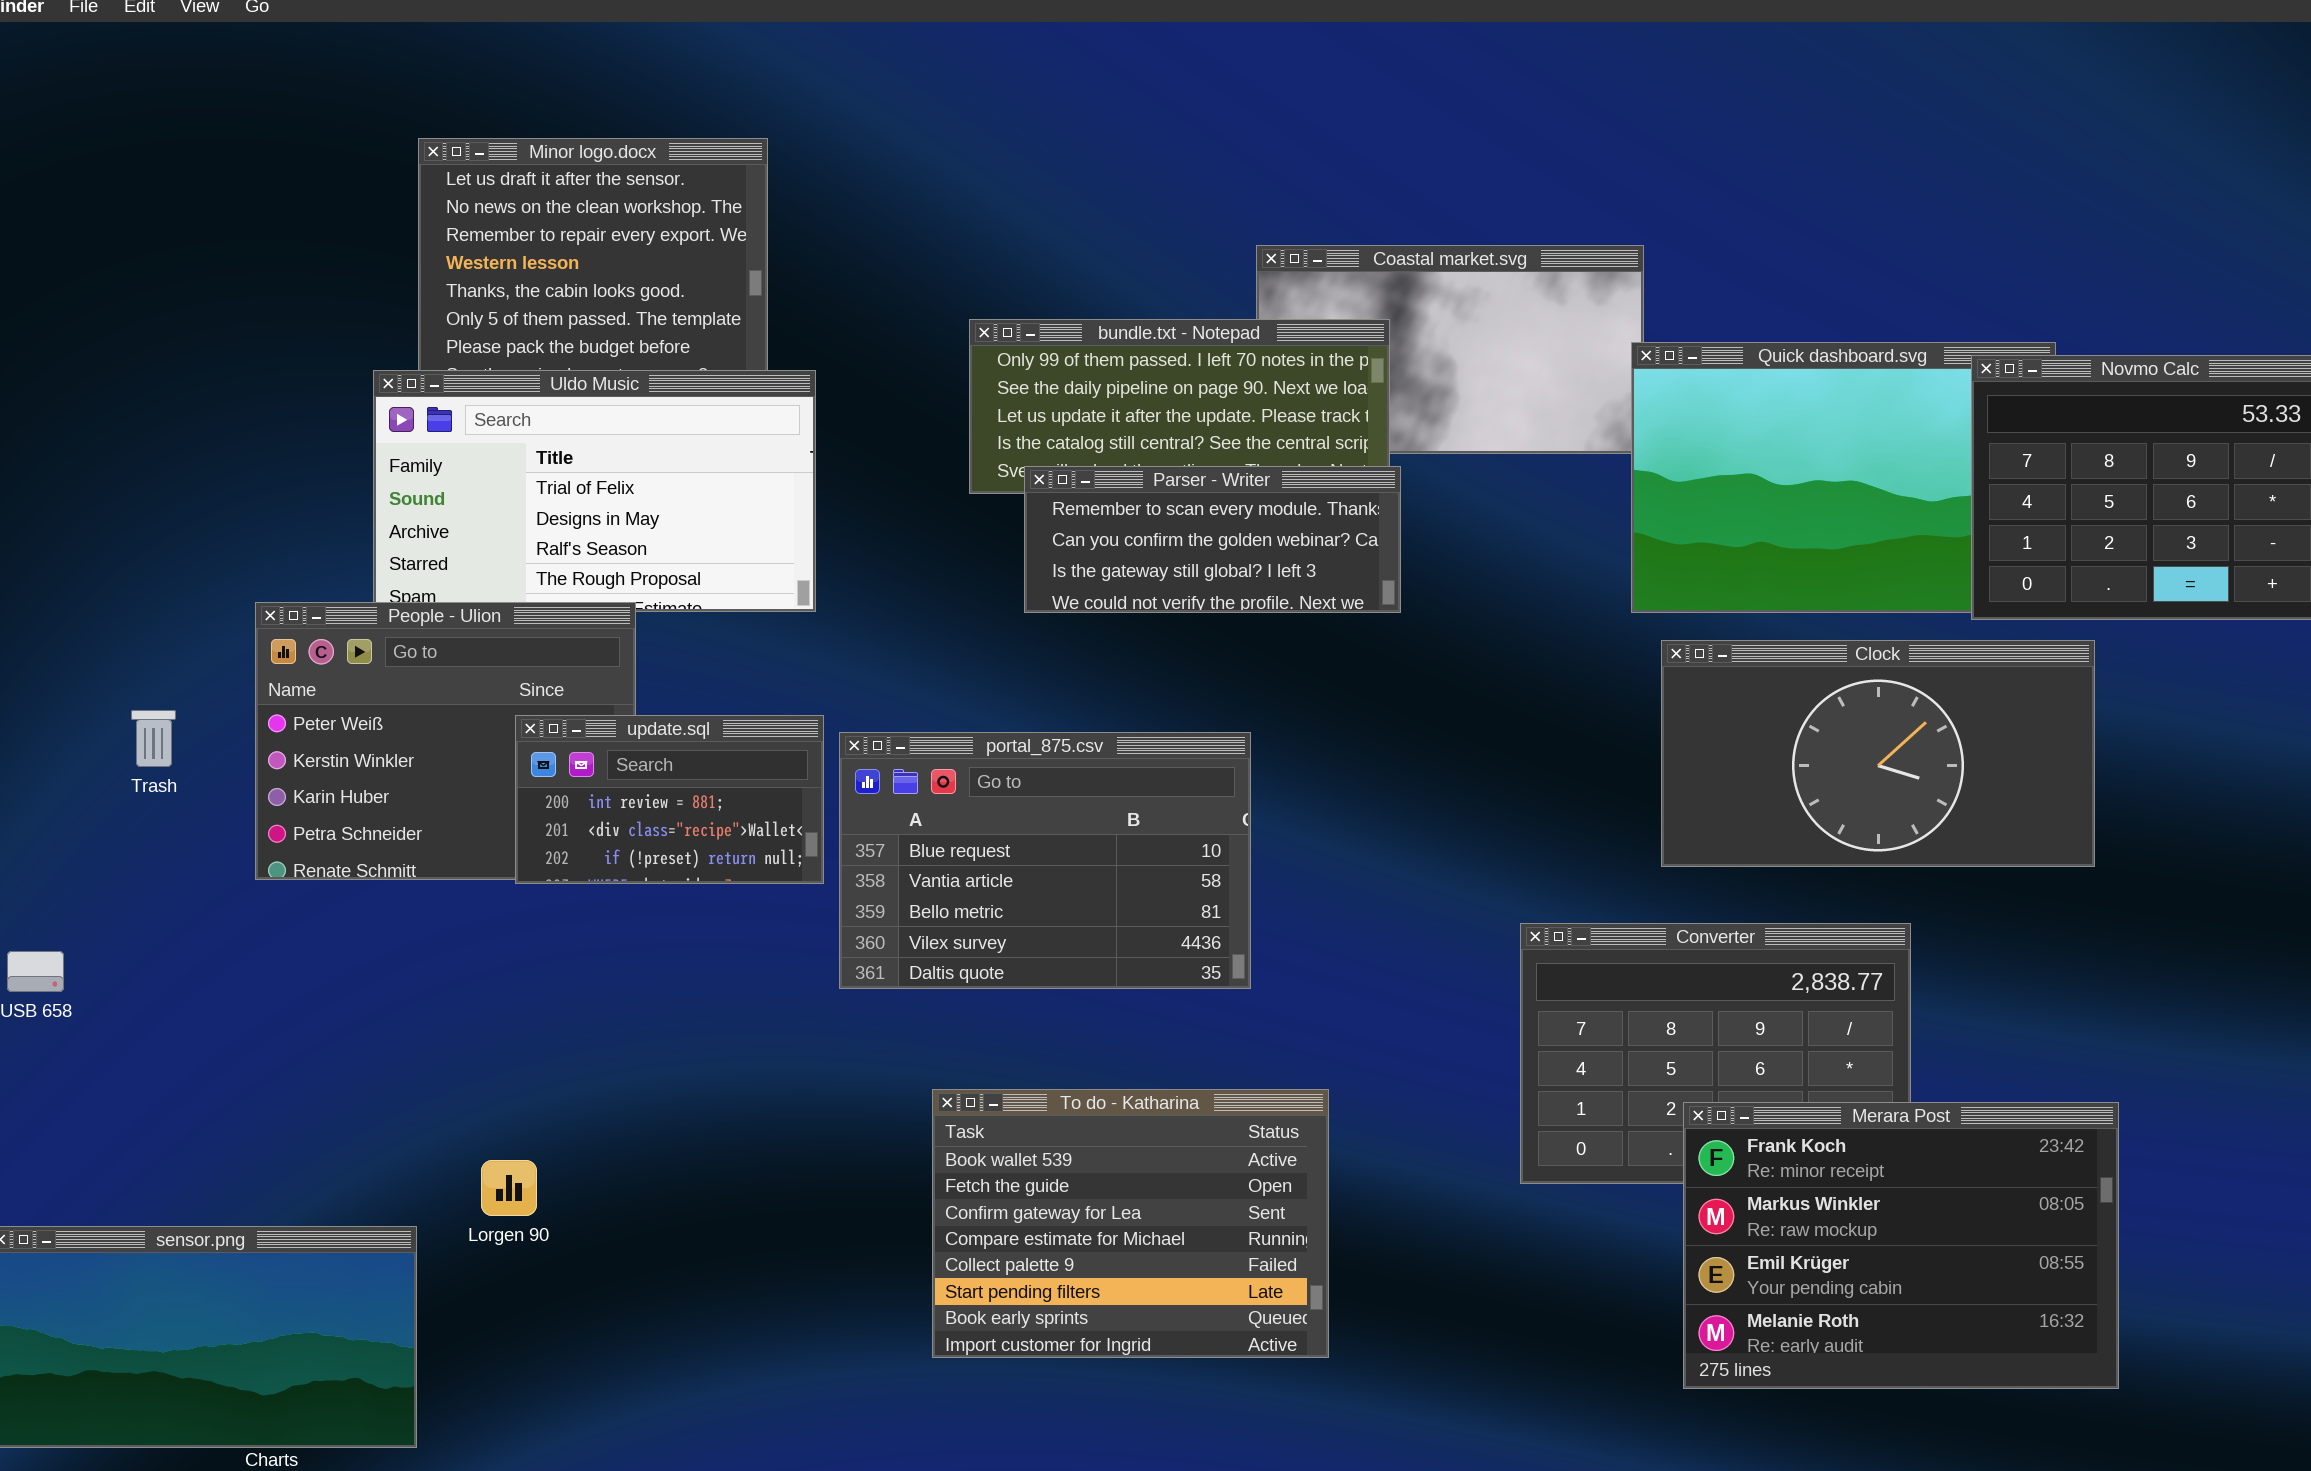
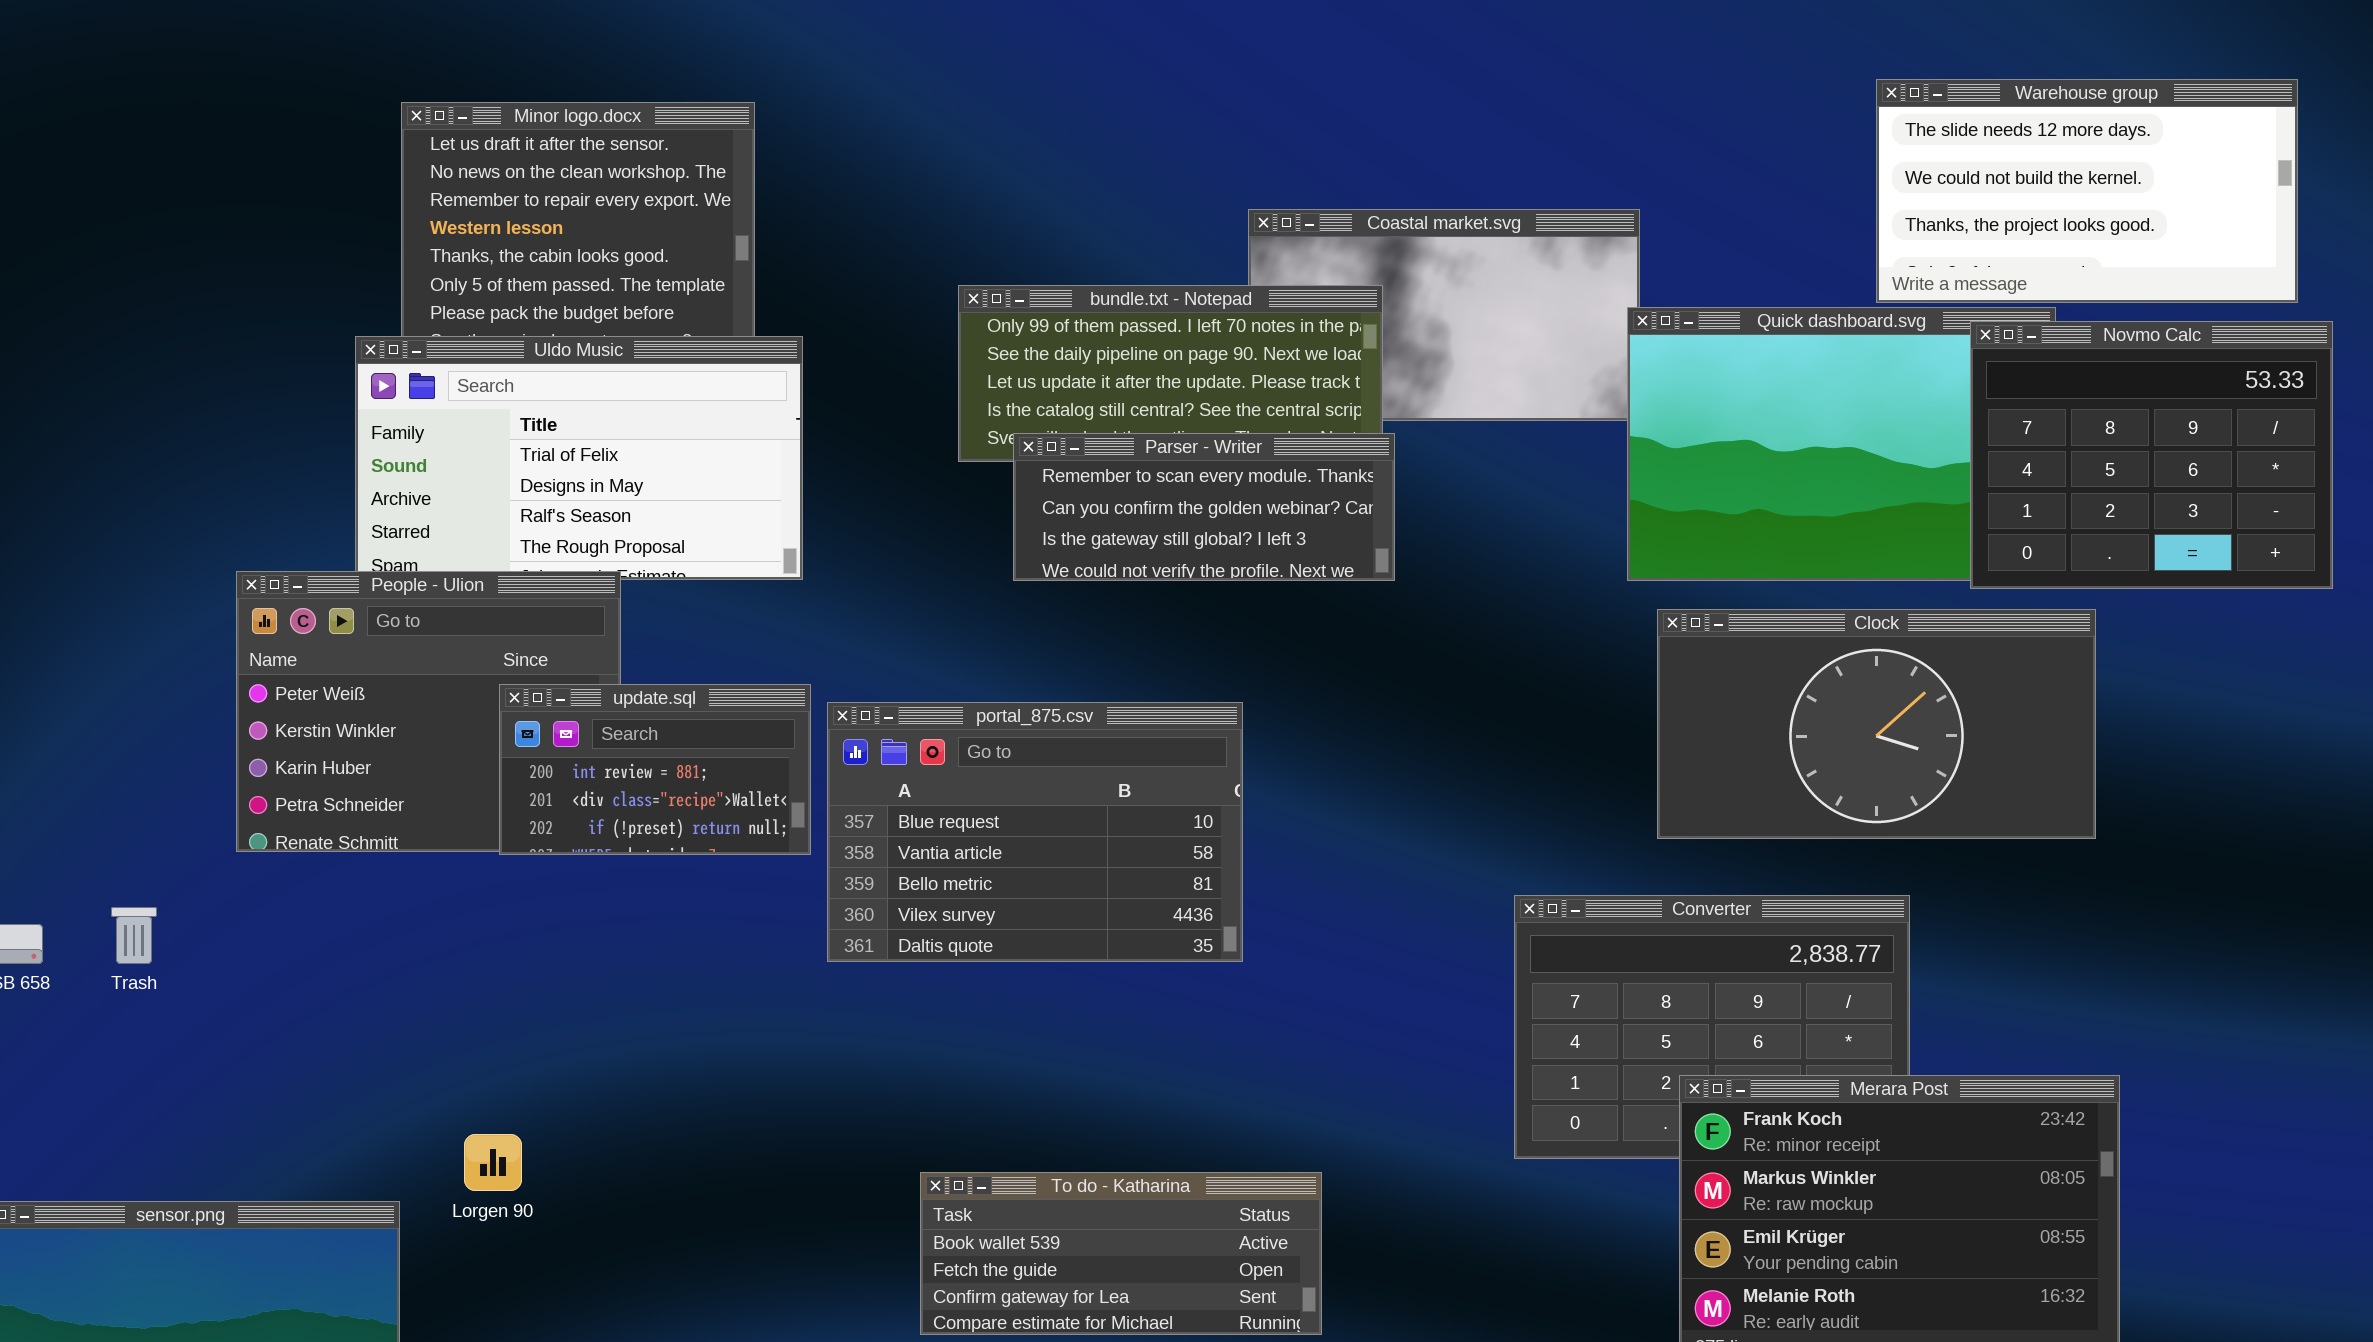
Warehouse group: none -> [1876,79,2298,303], opened
Trash: [131,710,176,767] -> [111,907,157,964], moved
To do - Katharina: [932,1089,1329,1358] -> [920,1172,1322,1335], resized

